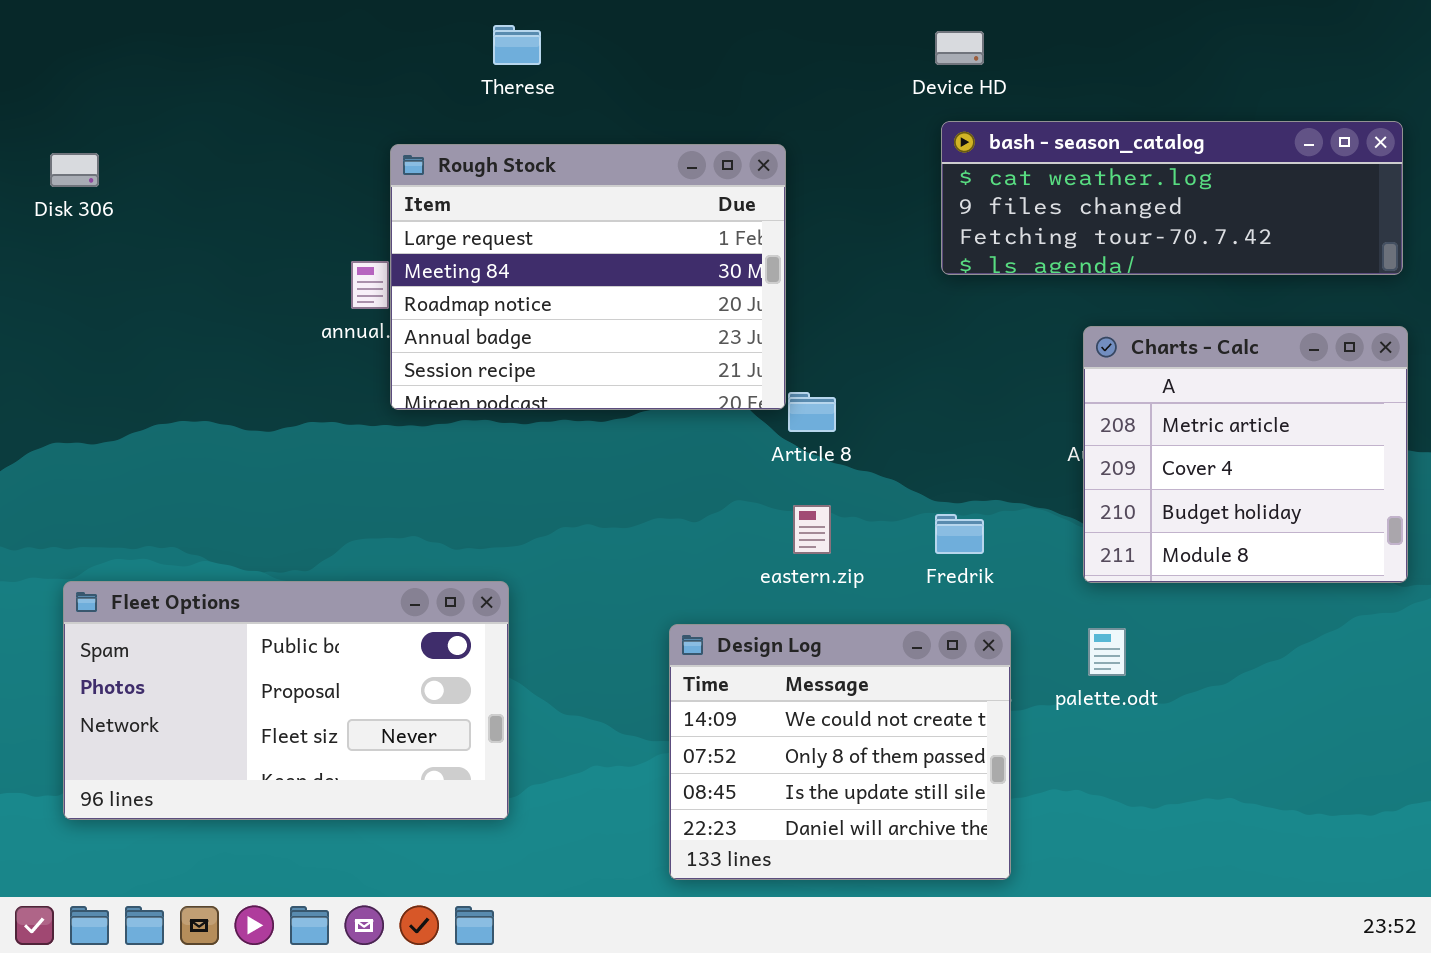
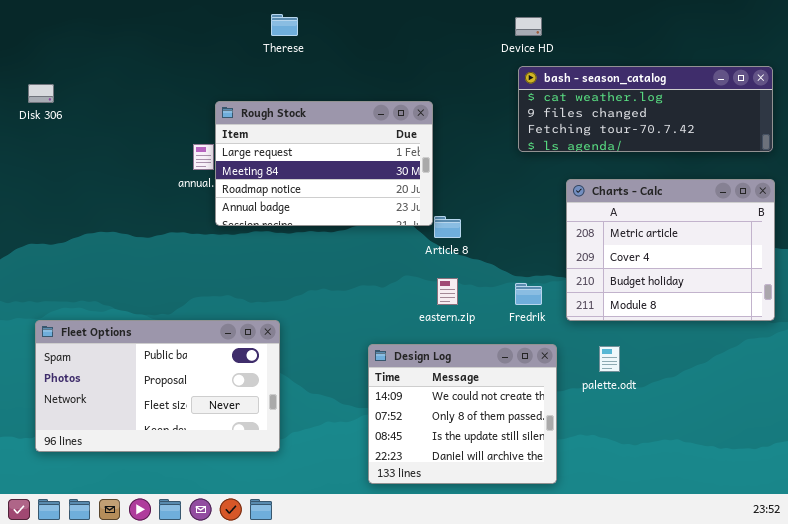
Rough Stock: [390,144,786,410] -> [215,101,433,226], resized
Charts - Calc: [1083,326,1408,583] -> [566,179,775,321], resized

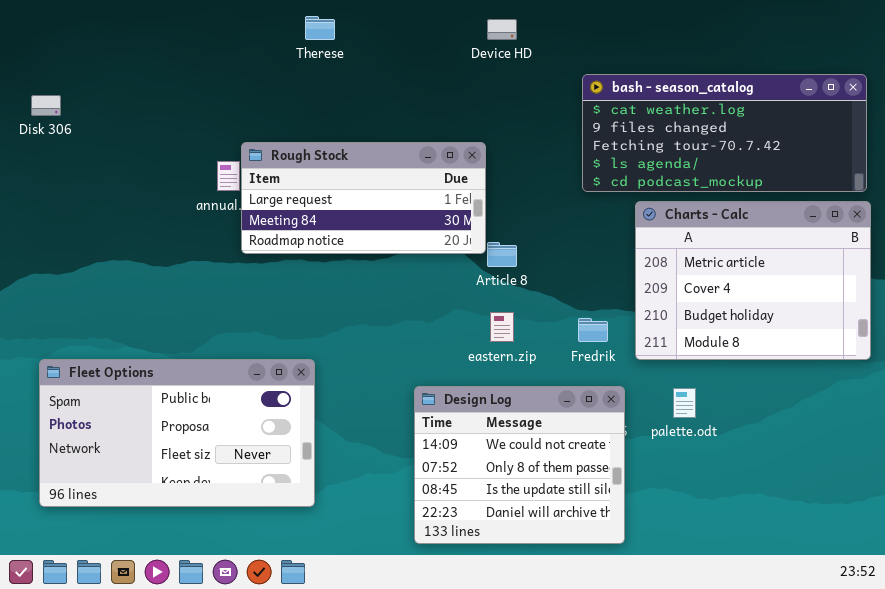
Device HD: [515,17,542,36] -> [487,19,517,40], moved
bash - season_catalog: [518,66,773,152] -> [582,74,867,192], resized
Rough Stock: [215,101,433,226] -> [241,142,486,254], resized

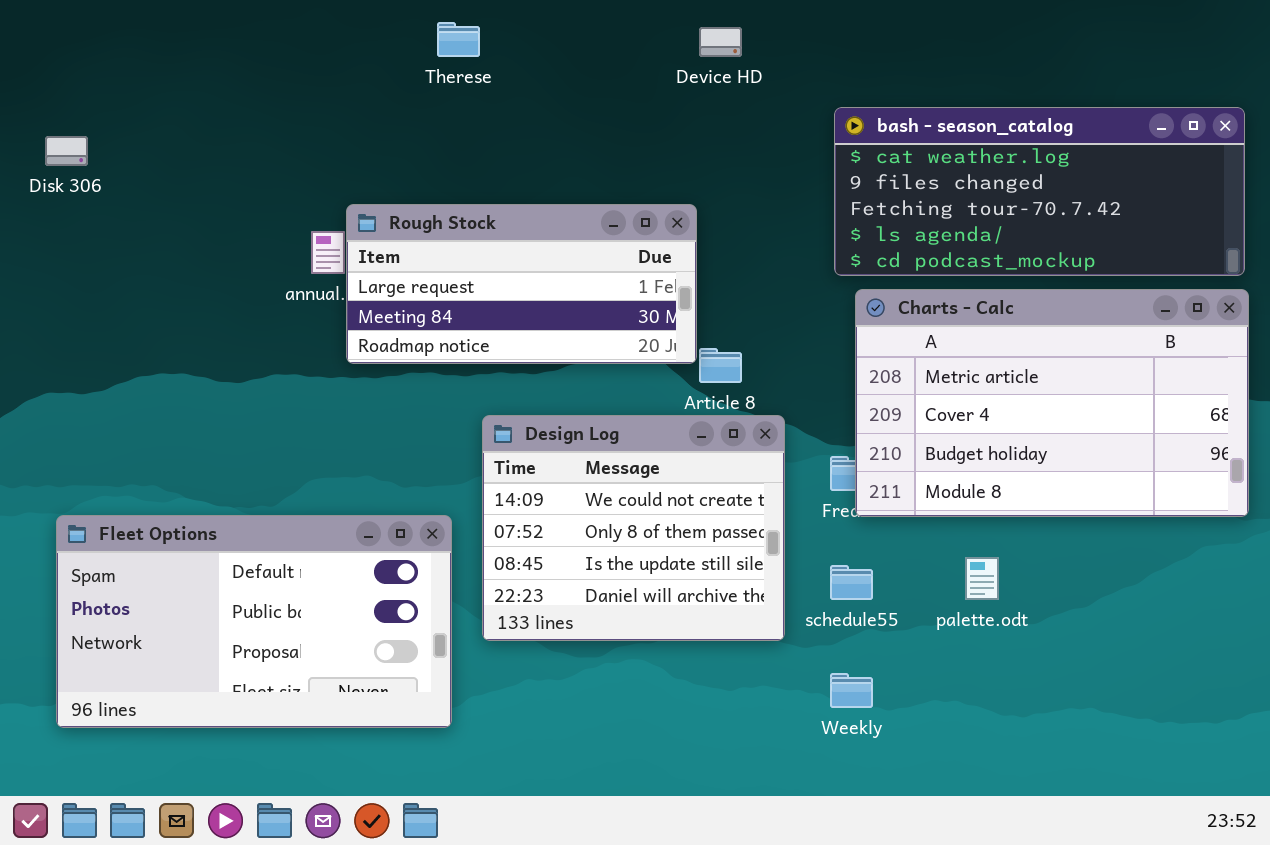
Charts - Calc: [635,201,871,360] -> [855,289,1249,517], resized
Fleet Options: [39,359,315,507] -> [56,515,452,728], scrolled up 1 row
Design Log: [414,386,625,544] -> [482,415,785,641], moved

